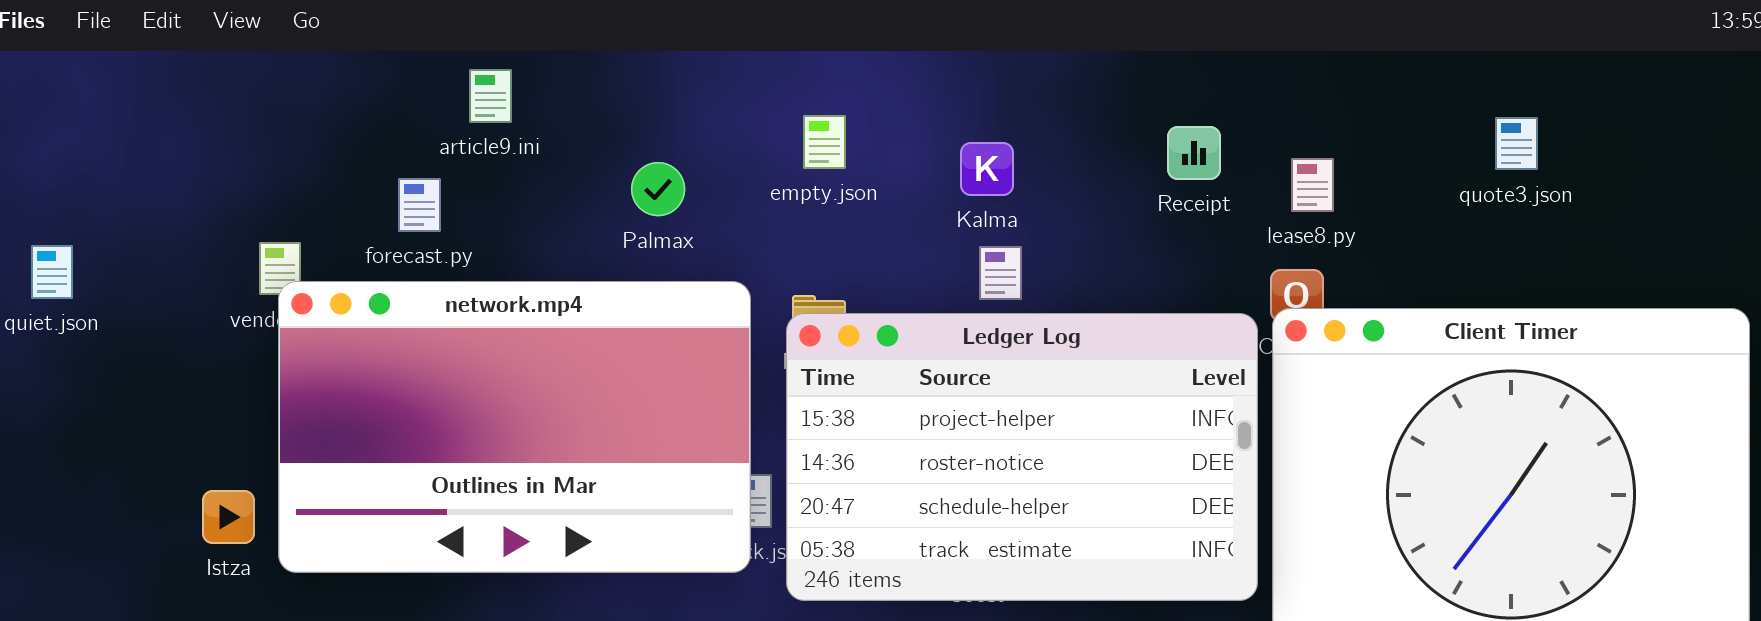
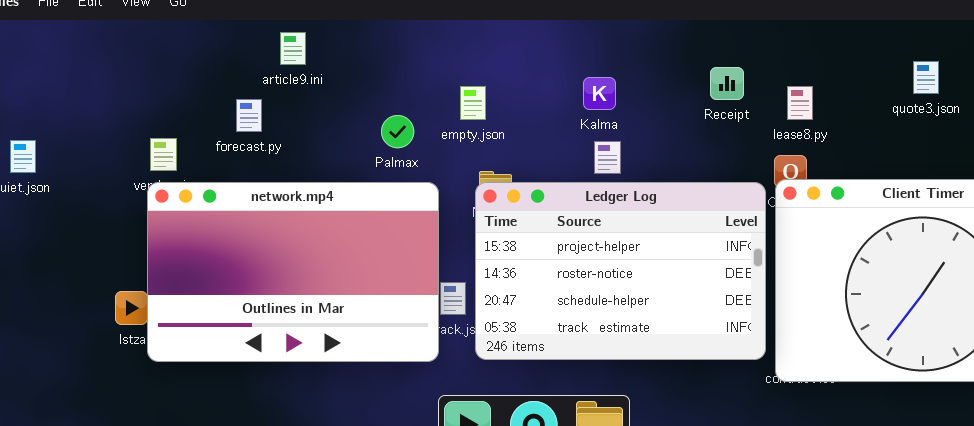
empty.json: [803,115,846,169] -> [460,86,486,120], moved
Palmax: [631,162,685,216] -> [381,115,414,148], moved
network.mp4: [278,281,751,573] -> [147,182,439,362], moved

